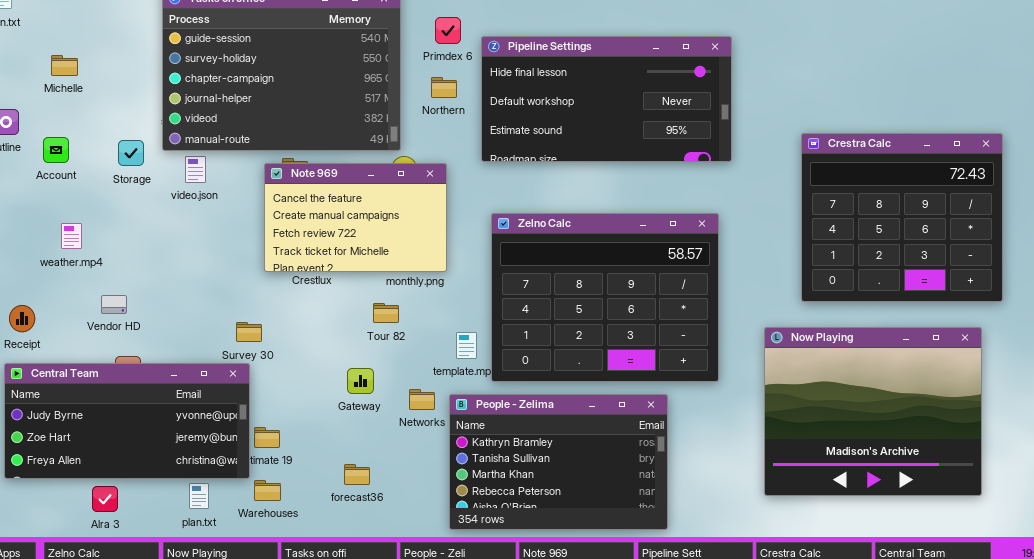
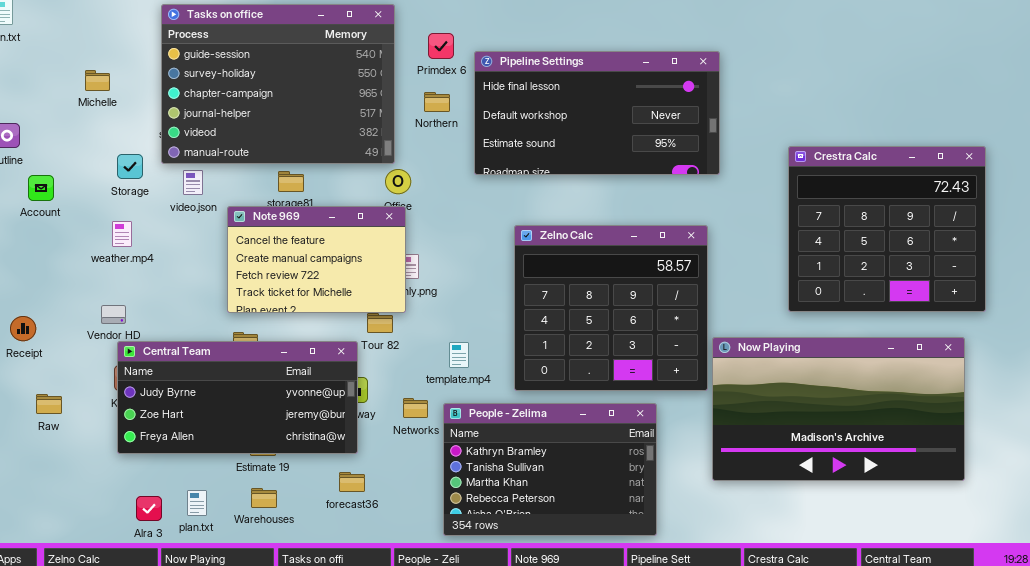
Michelle: [51,55,78,76] -> [85,70,110,91], moved
Account: [43,137,69,163] -> [28,175,54,201], moved
Note 969: [264,163,447,272] -> [227,206,406,313], moved
Zelno Calc: [491,213,719,382] -> [514,225,708,391], resized
weather.mp4: [61,223,82,249] -> [112,221,132,247], moved
Now Playing: [764,327,982,496] -> [712,337,965,481], resized
Central Team: [4,363,250,479] -> [117,341,358,454], moved
Alra 3: [92,486,118,512] -> [136,496,162,521], moved

